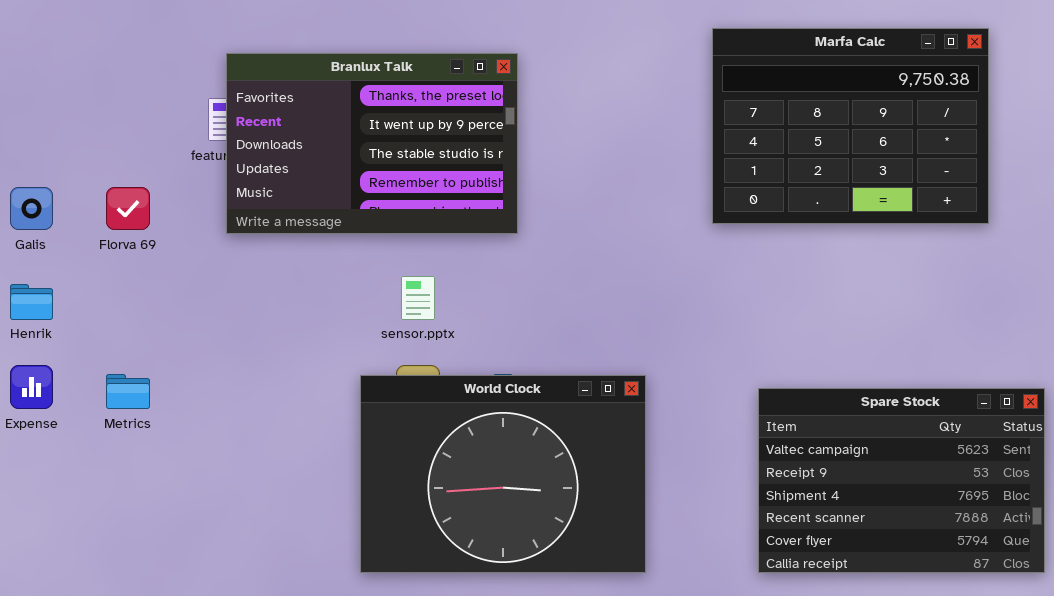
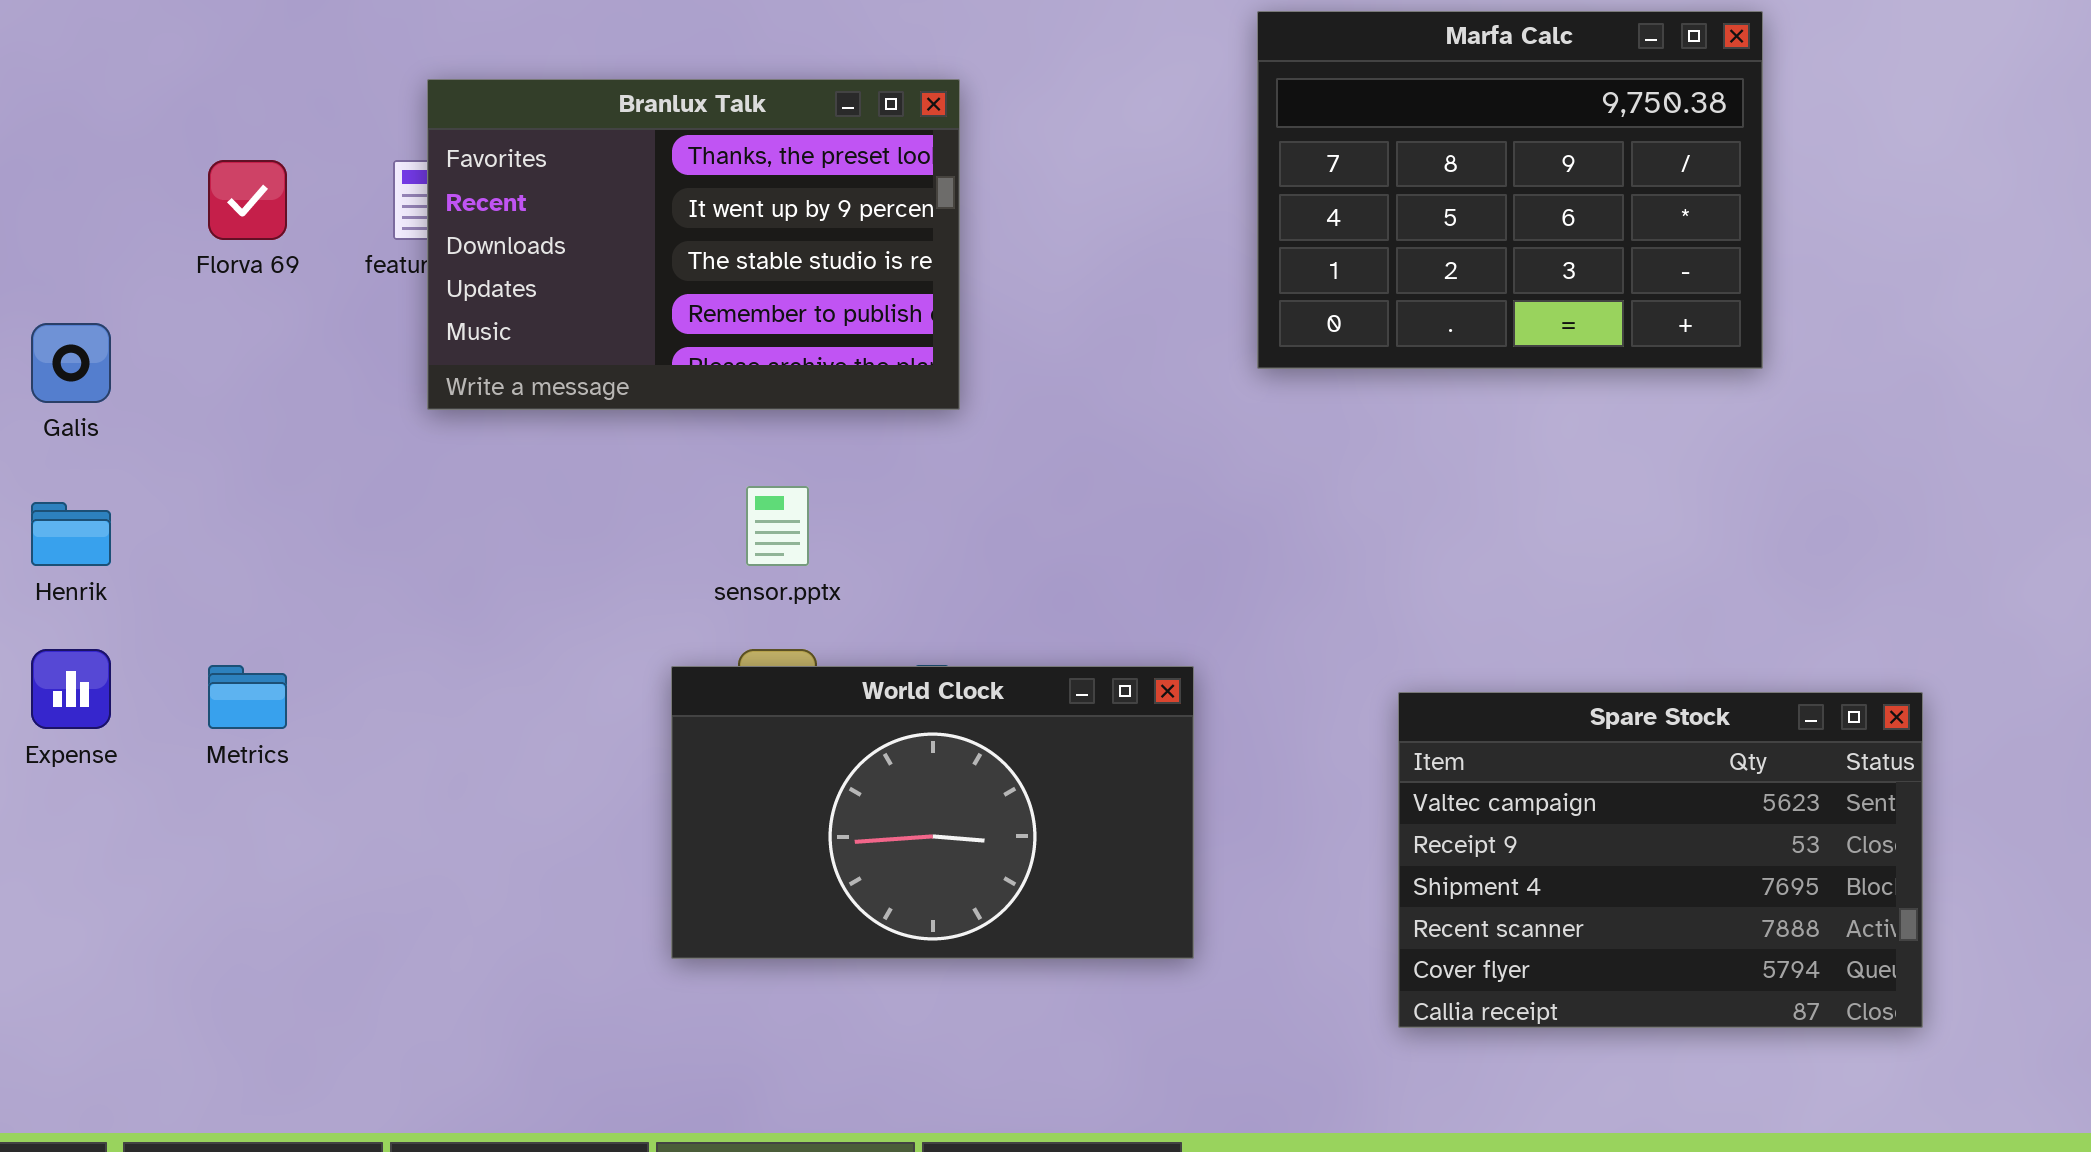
Marfa Calc: [712,28,989,224] -> [1257,11,1763,369], moved
Florva 69: [106,187,150,230] -> [208,160,287,240], moved
World Clock: [360,375,646,573] -> [671,666,1194,959], resized

